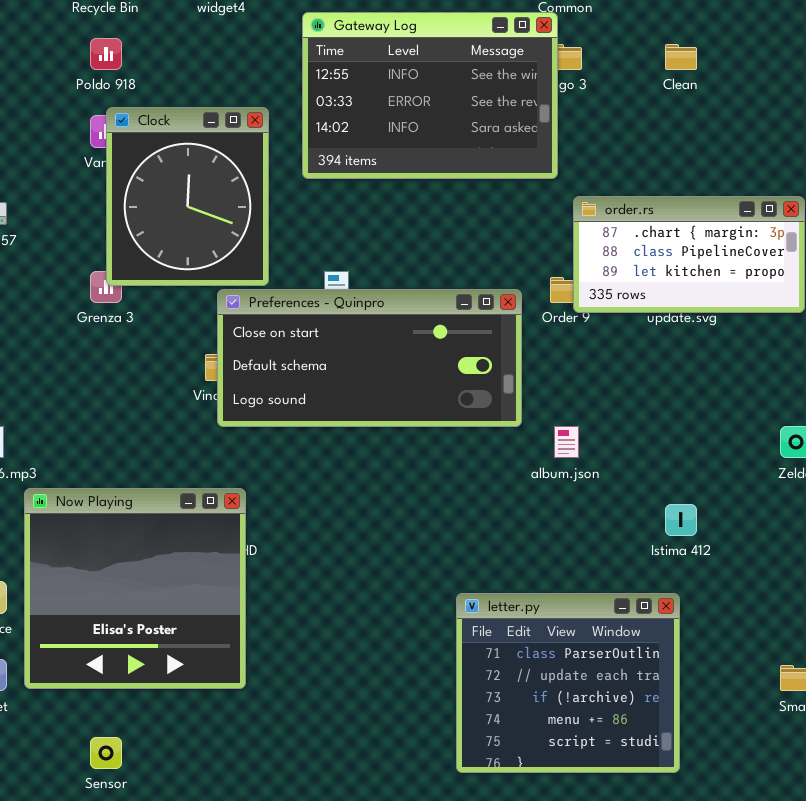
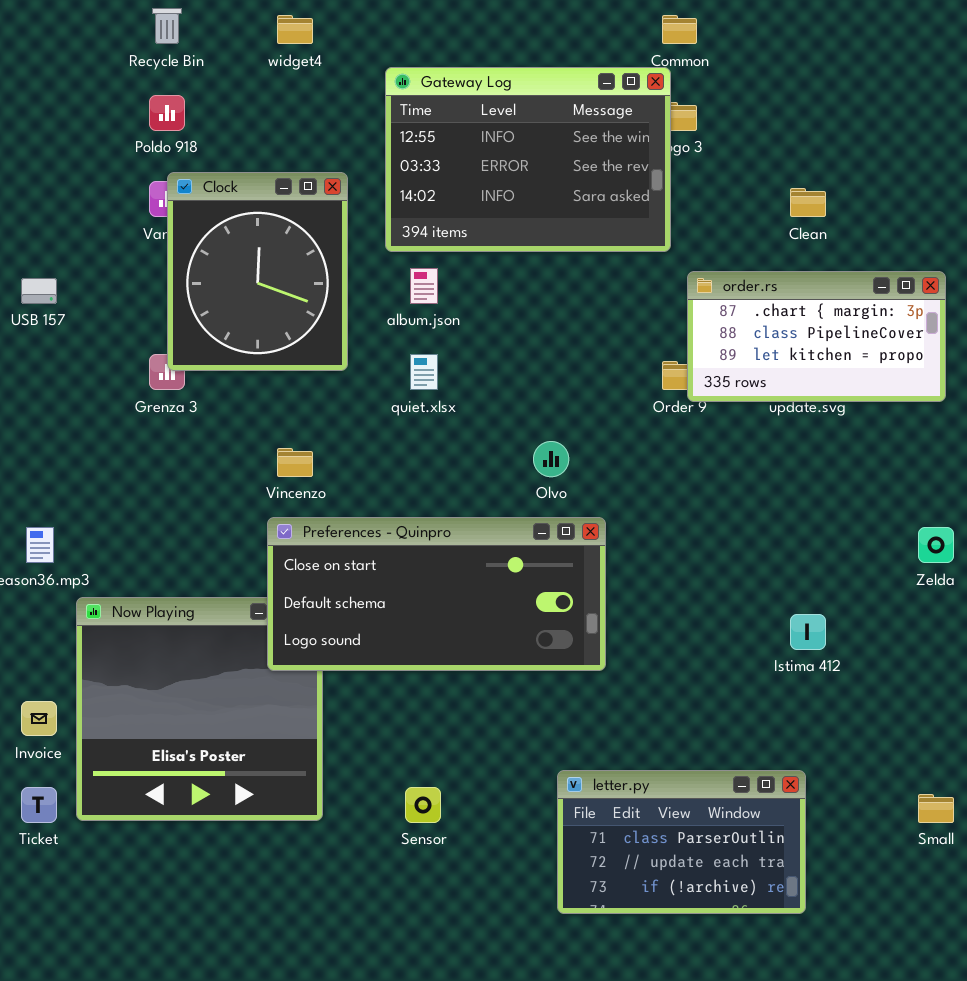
Clean: [665,44,697,70] -> [790,188,826,217], moved
Preferences - Quinpro: [217,289,522,427] -> [267,517,606,671], moved
album.json: [554,426,579,458] -> [410,268,438,304], moved
letter.py: [456,593,680,773] -> [557,770,806,914], resized
Sensor: [90,737,122,769] -> [405,787,441,823], moved

